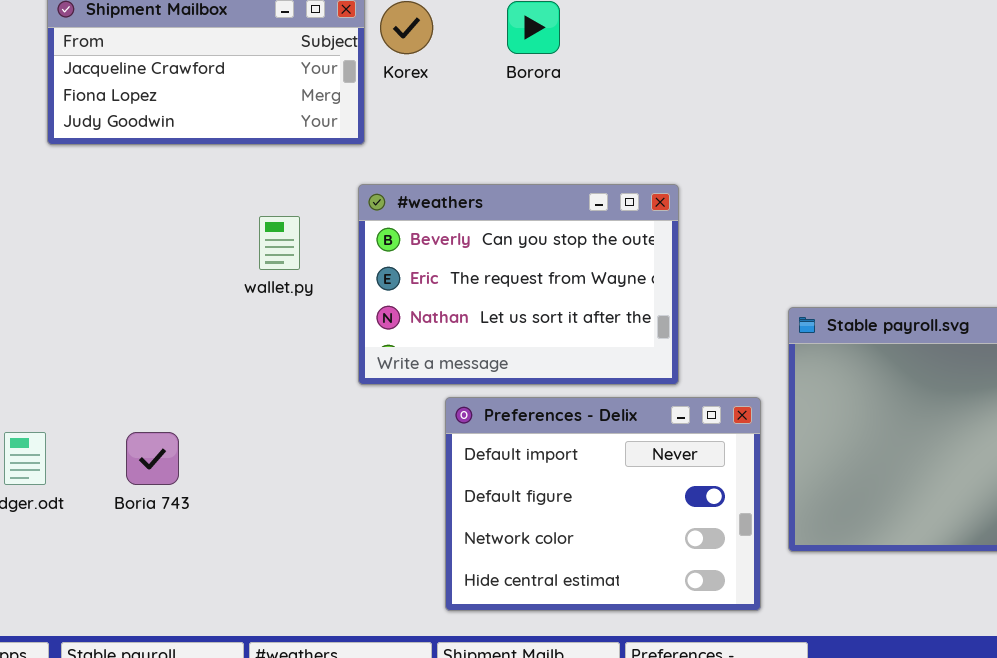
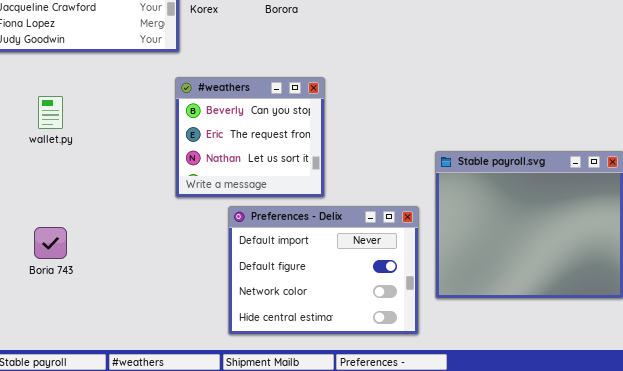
#weathers: [358,184,679,385] -> [175,77,325,198], resized
wallet.py: [259,216,300,270] -> [38,96,63,129], moved

